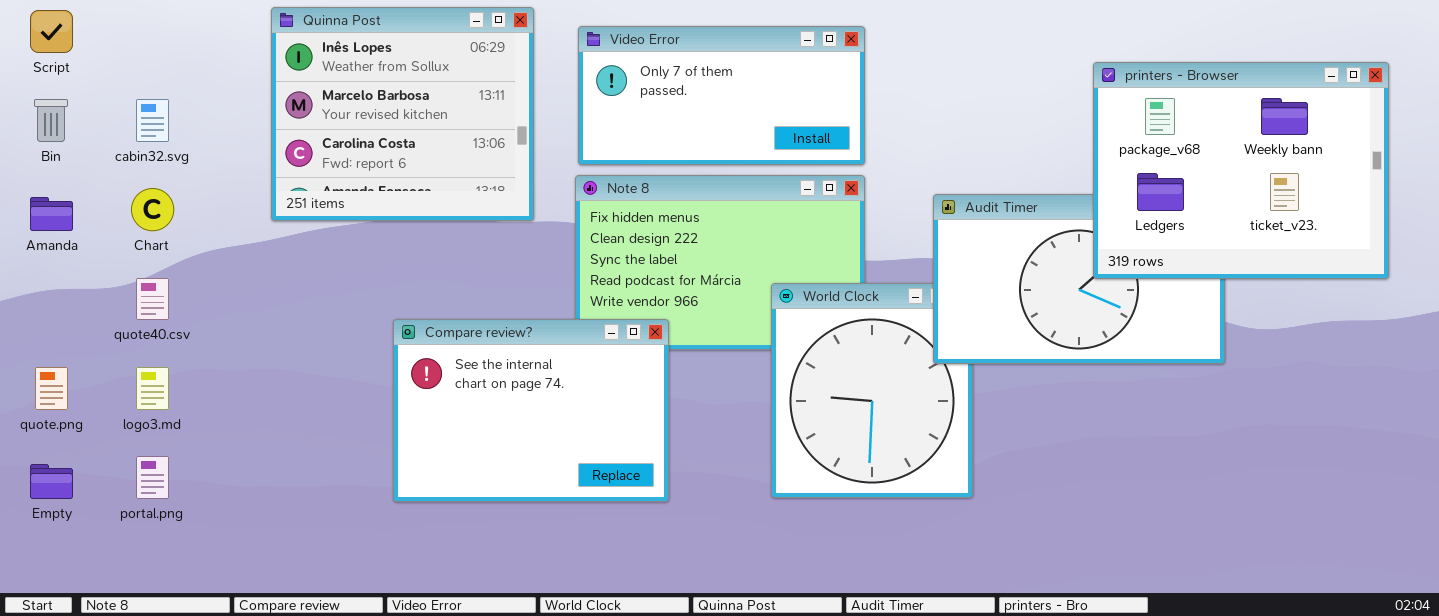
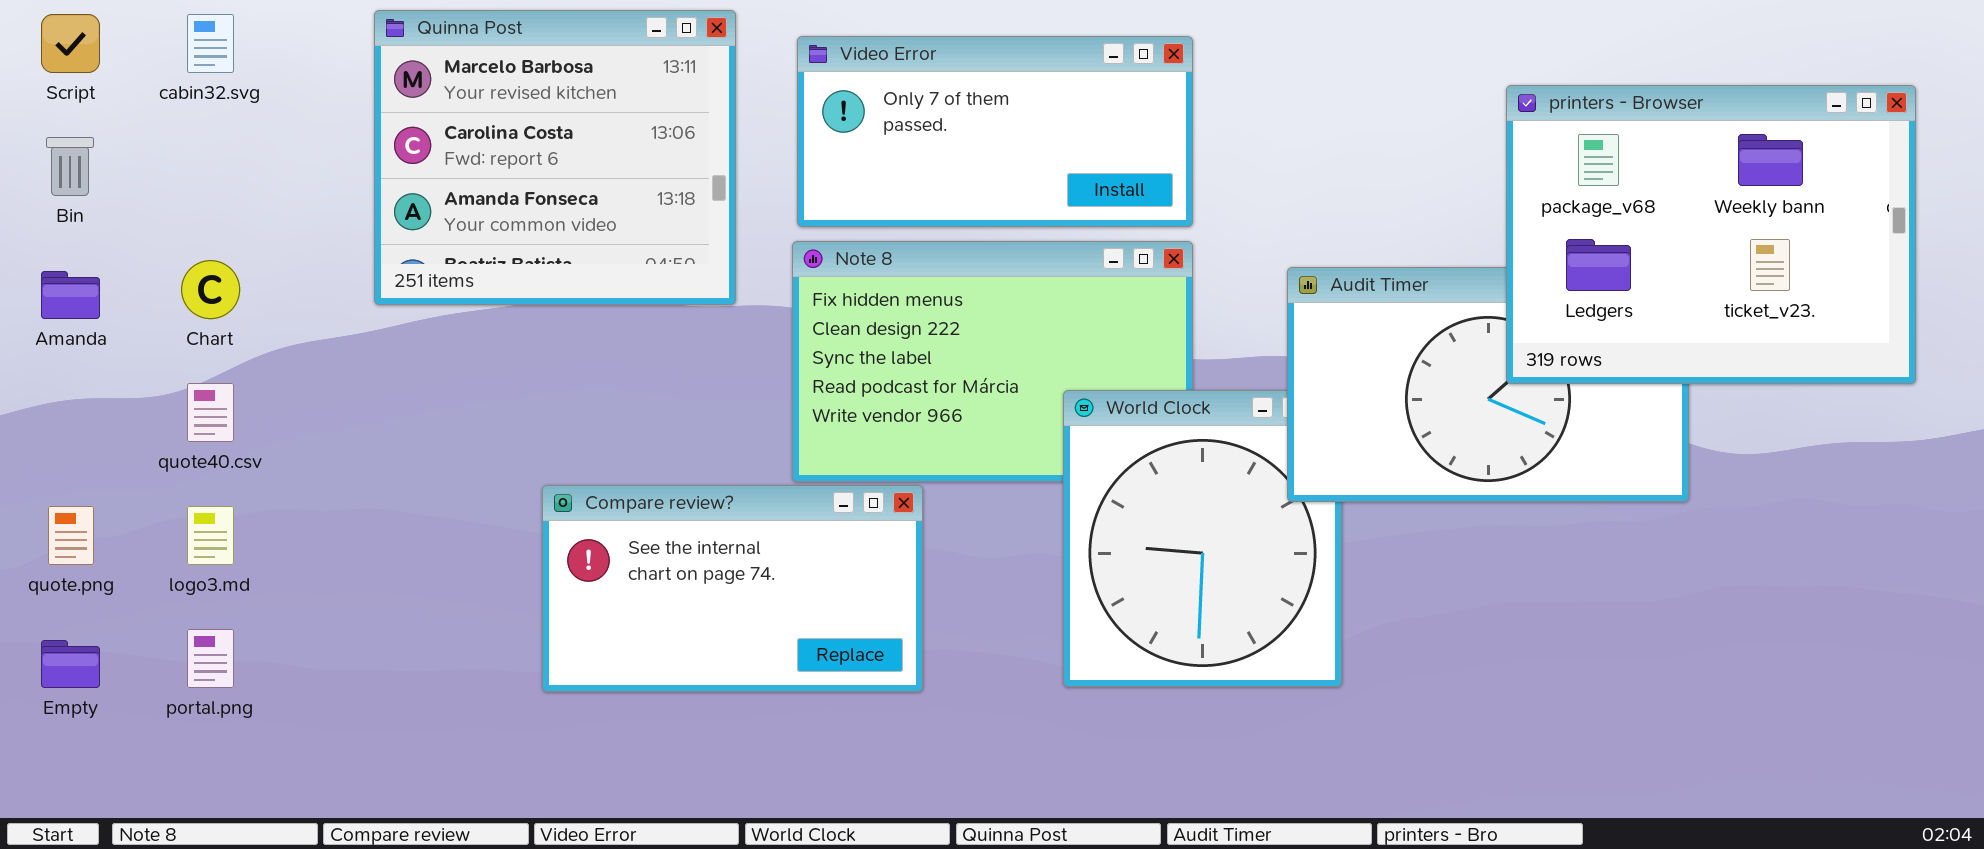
Quinna Post: [271,7,534,221] -> [374,10,736,305], scrolled down 1 row
cabin32.svg: [136,99,169,142] -> [187,14,234,73], moved
Compare review?: [393,319,669,502] -> [542,485,923,692], resized

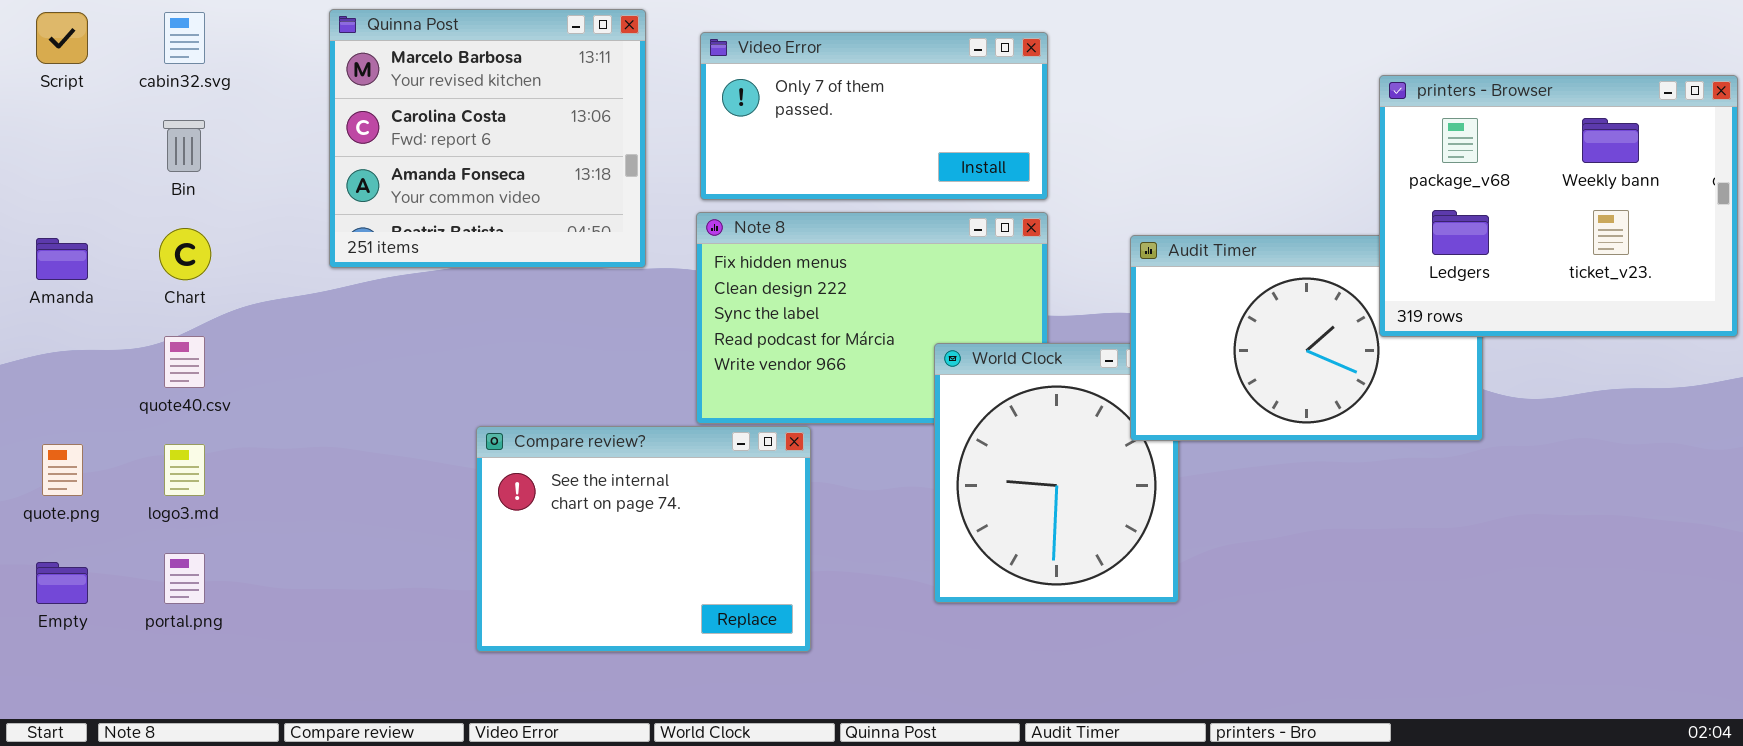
printers - Browser: [1506,85,1916,384] -> [1379,75,1738,337], moved
Bin: [46,137,94,196] -> [163,120,205,172], moved
Compare review?: [542,485,923,692] -> [476,426,811,652], resized

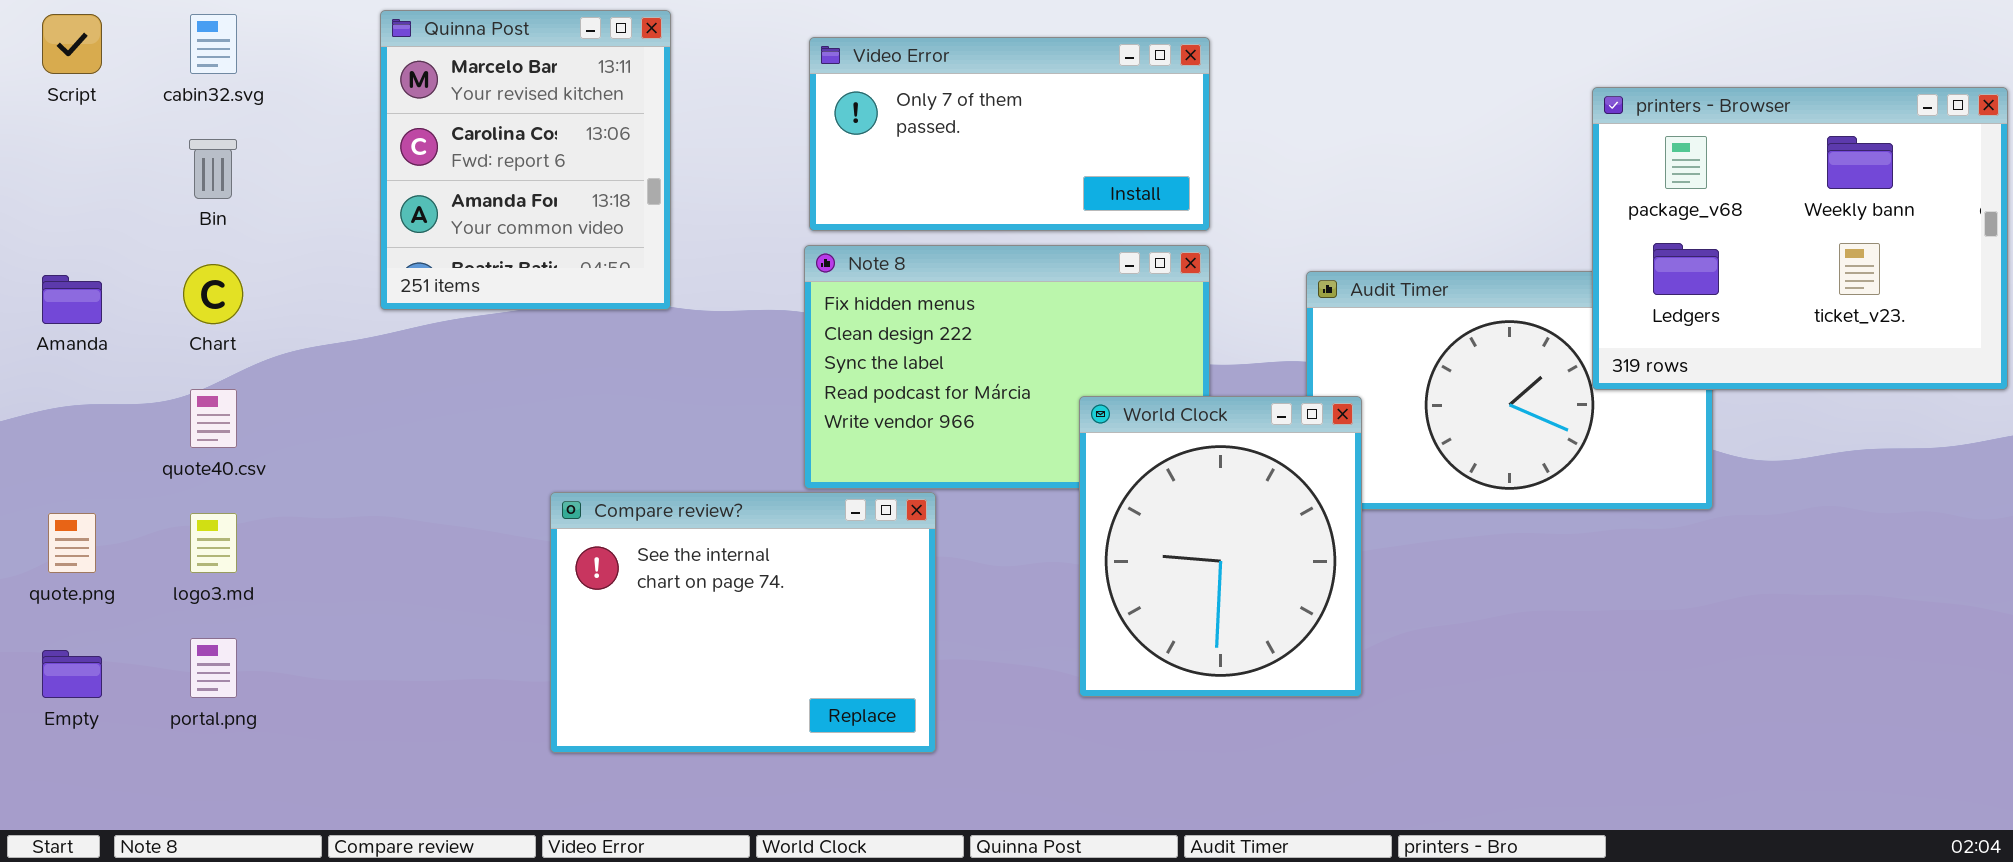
Quinna Post: [329,9,646,268] -> [380,10,671,310], resized
World Clock: [934,343,1179,603] -> [1079,396,1362,697], raised

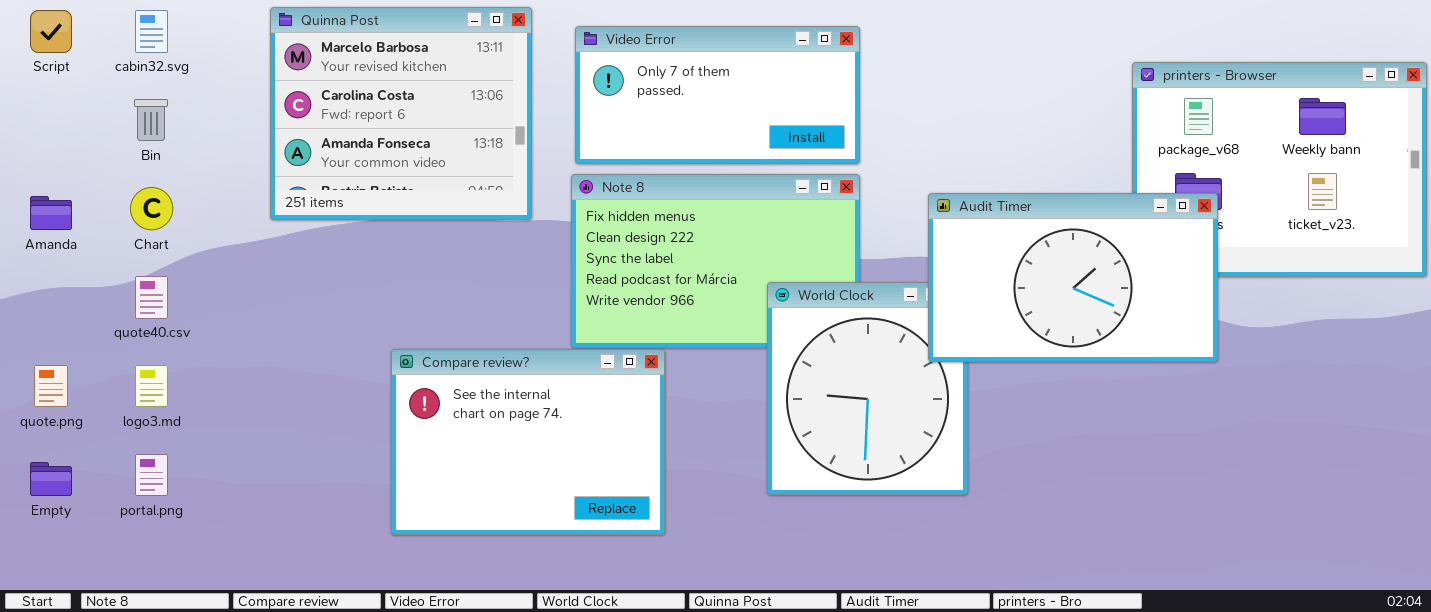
Quinna Post: [380,10,671,310] -> [270,7,532,220], resized
Audit Timer: [1306,271,1713,510] -> [928,193,1218,362], raised

